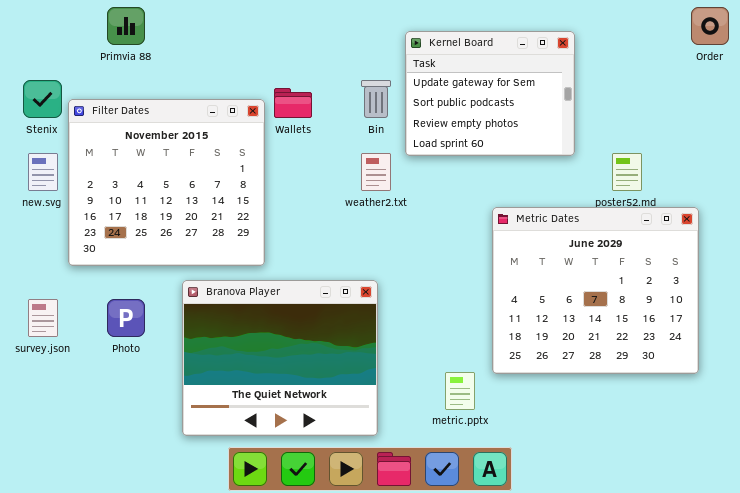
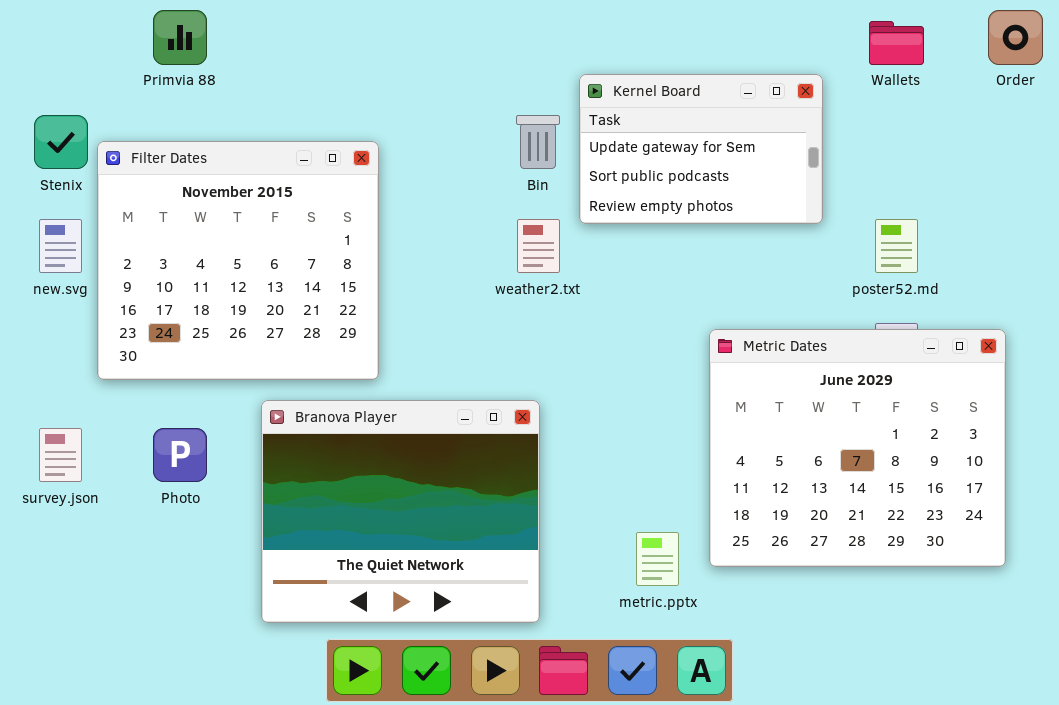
Kernel Board: [405,31,575,156] -> [579,74,823,224], resized
Wallets: [274,88,312,118] -> [869,21,924,65], moved
Metric Dates: [492,207,699,374] -> [709,329,1006,567], moved

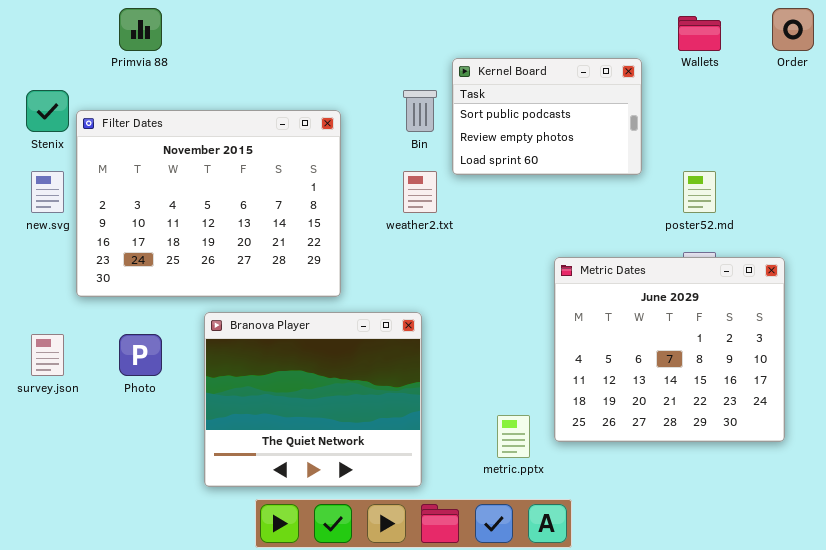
Kernel Board: [579,74,823,224] -> [452,58,642,175], scrolled down 1 row
Filter Dates: [97,141,379,380] -> [76,110,341,297], resized

